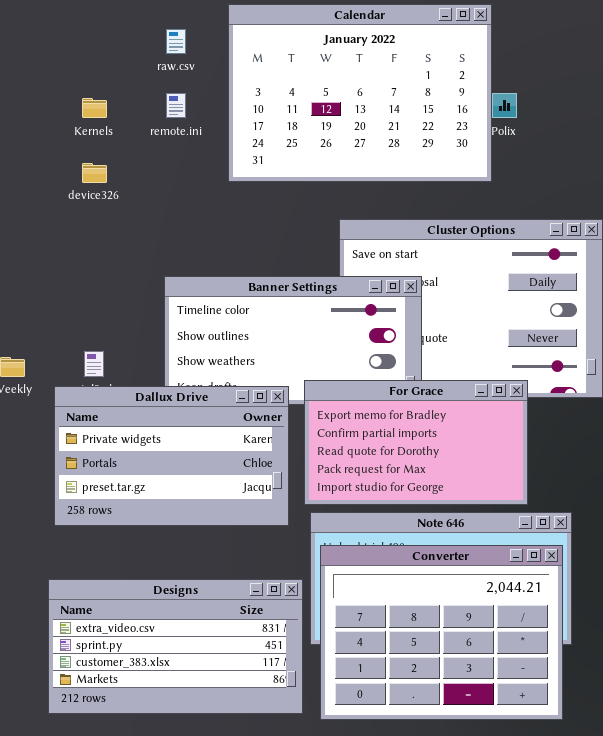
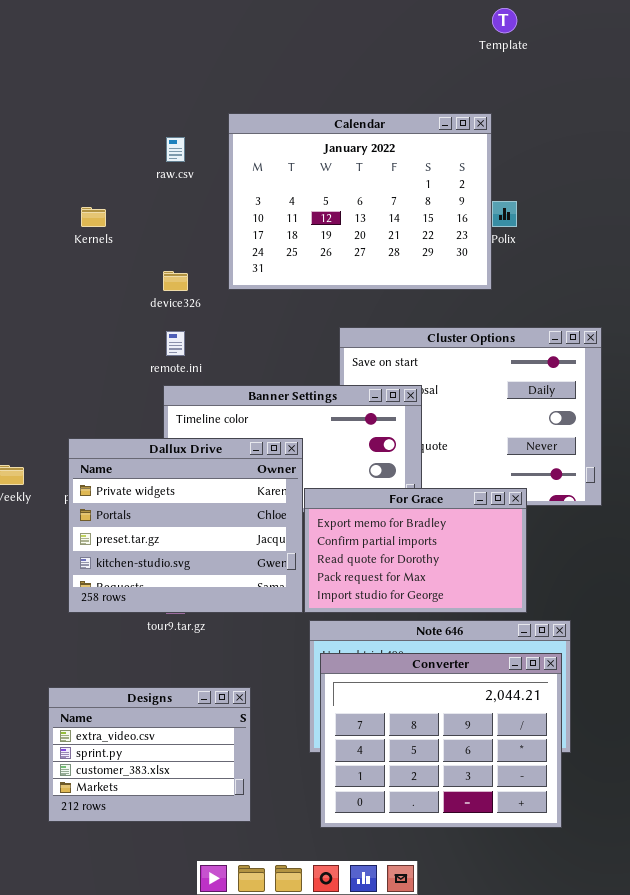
remote.ini: [166,93,186,118] -> [166,331,185,356], moved
device326: [82,163,107,183] -> [163,271,188,291], moved
Dallux Drive: [54,386,289,526] -> [68,438,303,613], moved, resized
Designs: [48,579,303,714] -> [48,687,251,822], resized

